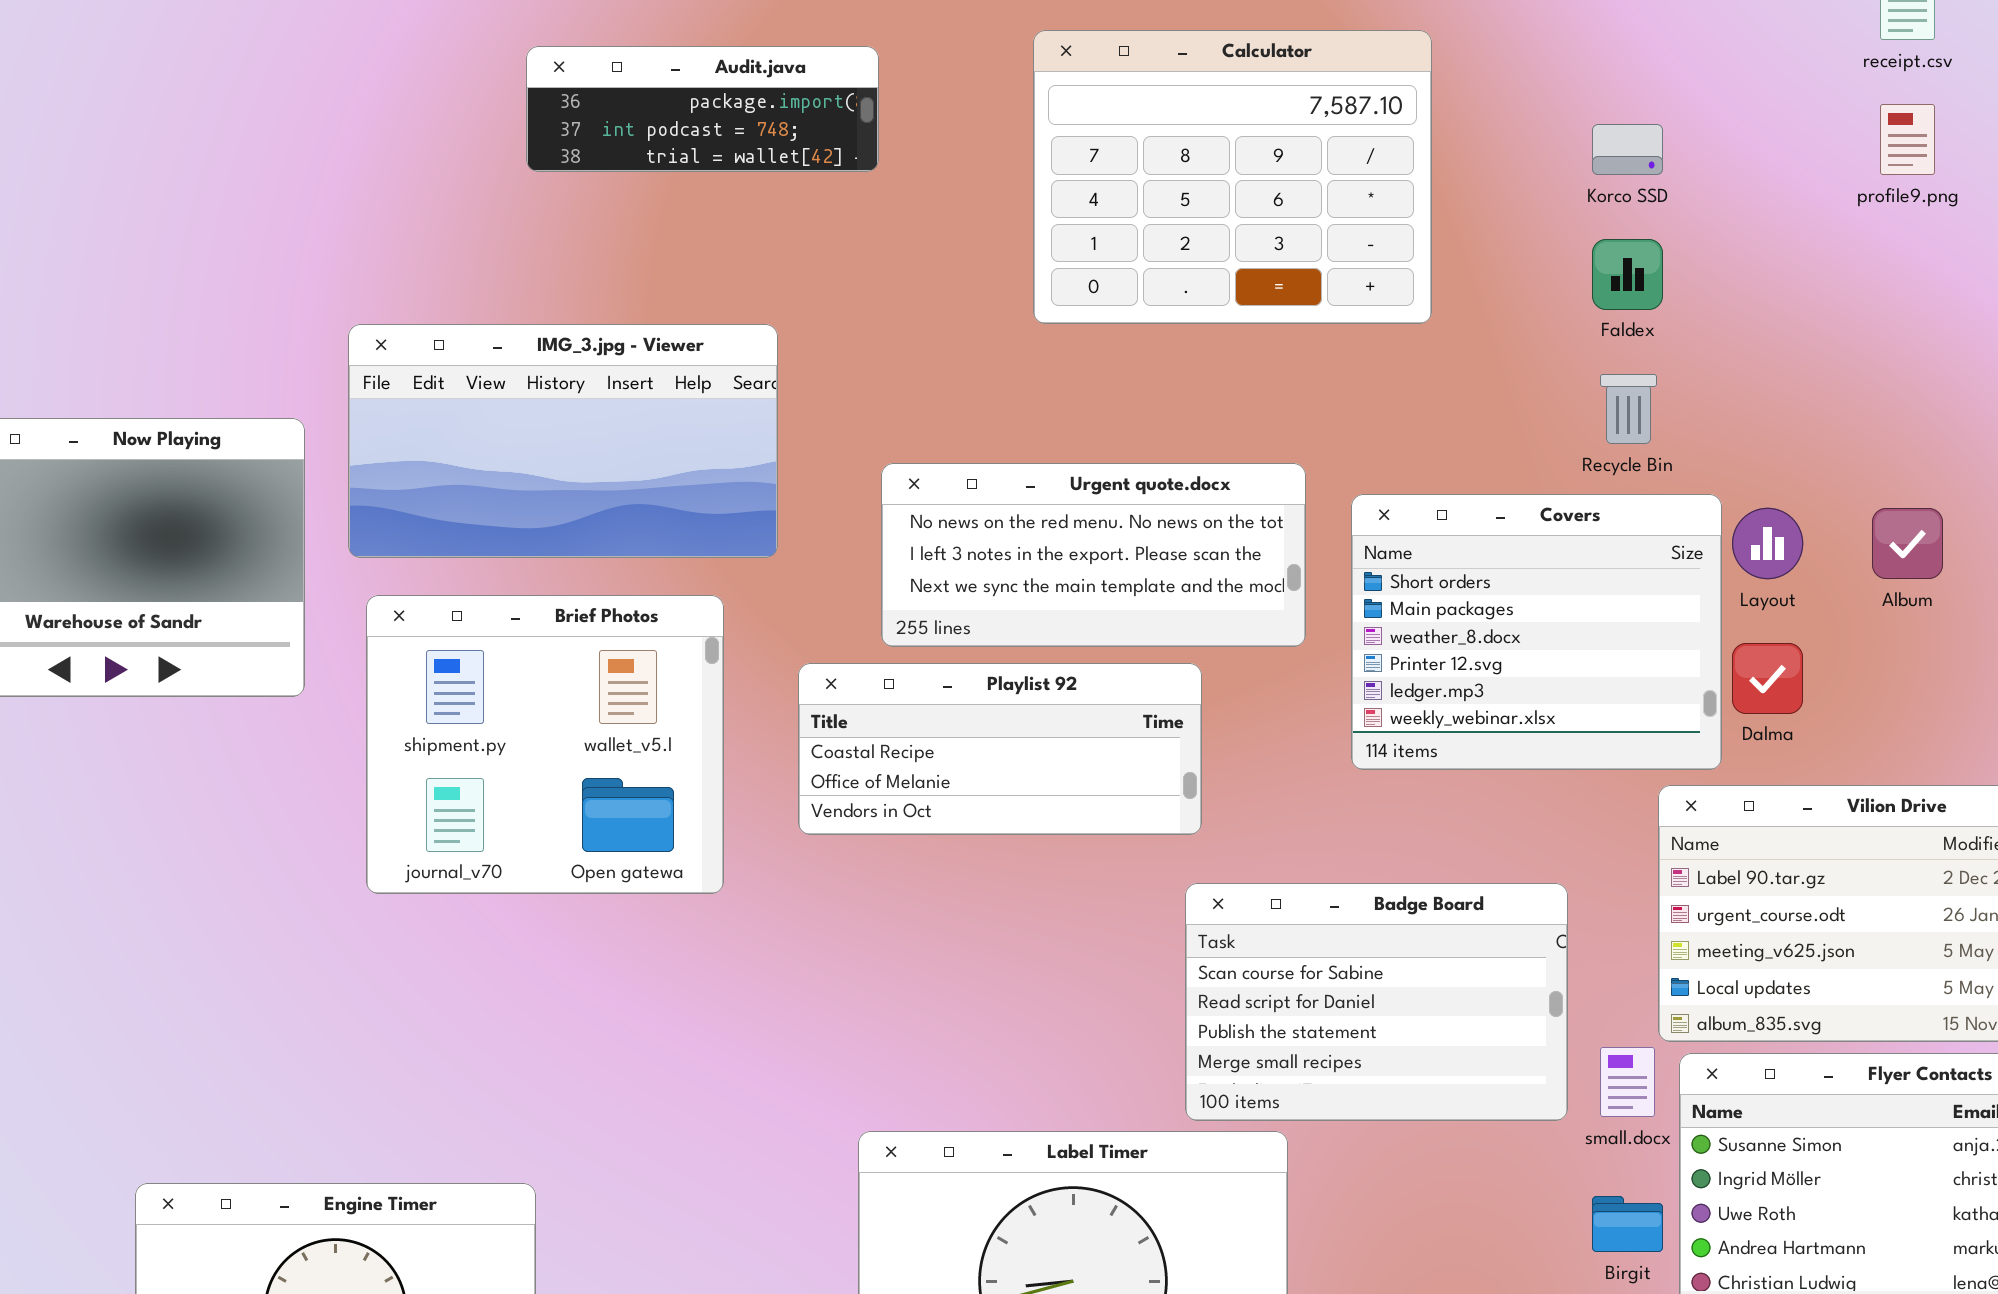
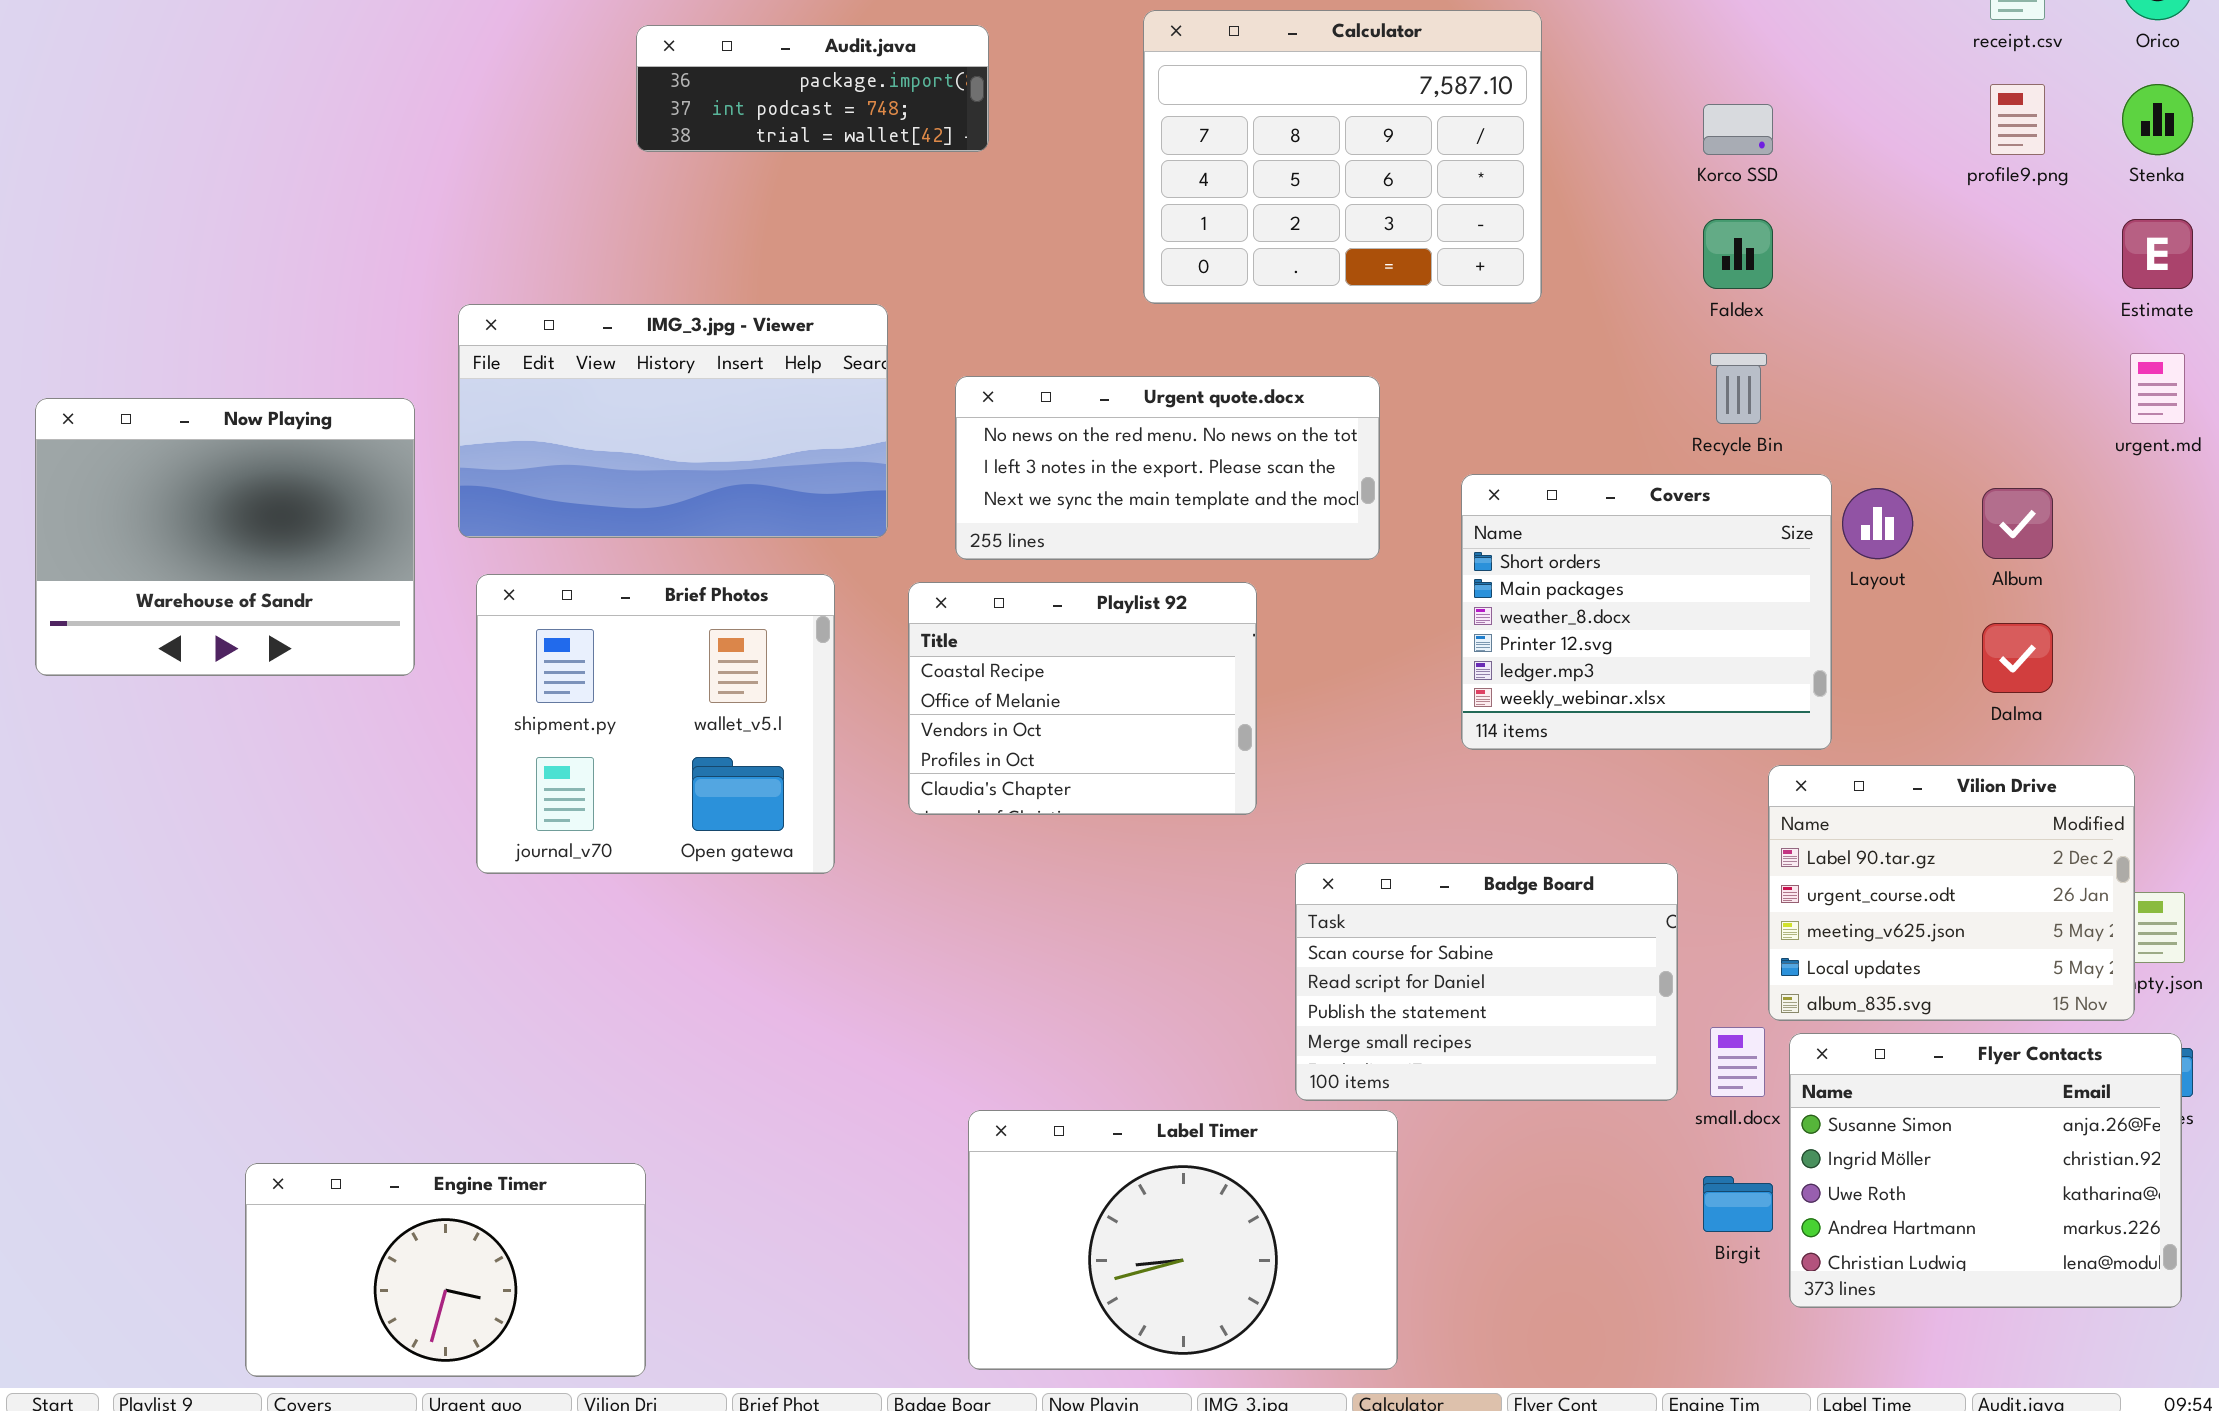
Urgent quote.docx: [881,463,1306,647] -> [955,376,1380,560], moved
Dalma: [1732,643,1803,714] -> [1982,623,2053,693], moved
Playlist 92: [798,663,1202,835] -> [908,582,1257,815], resized

